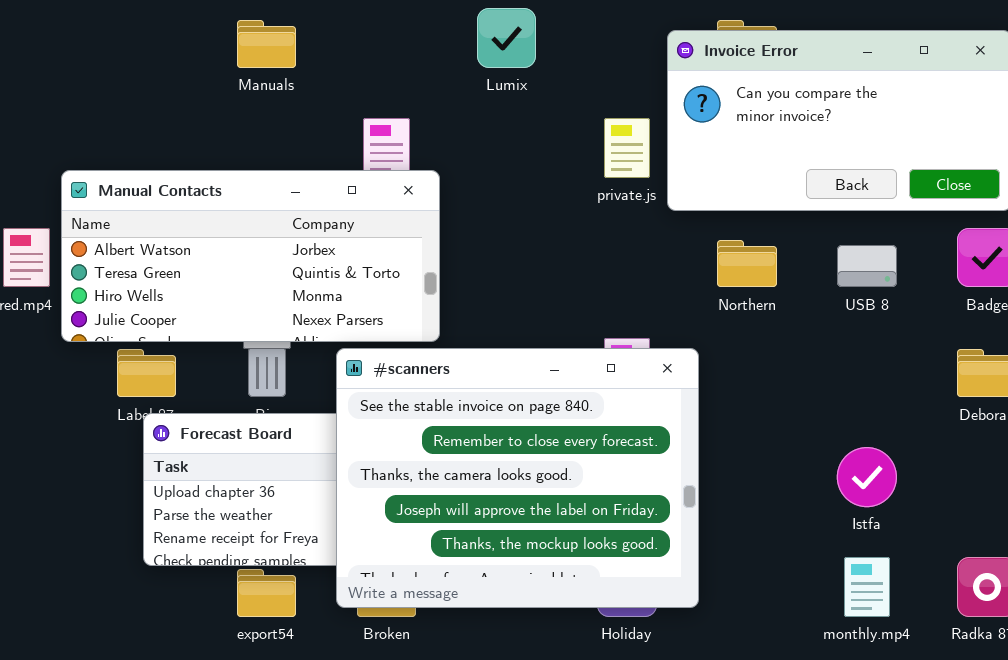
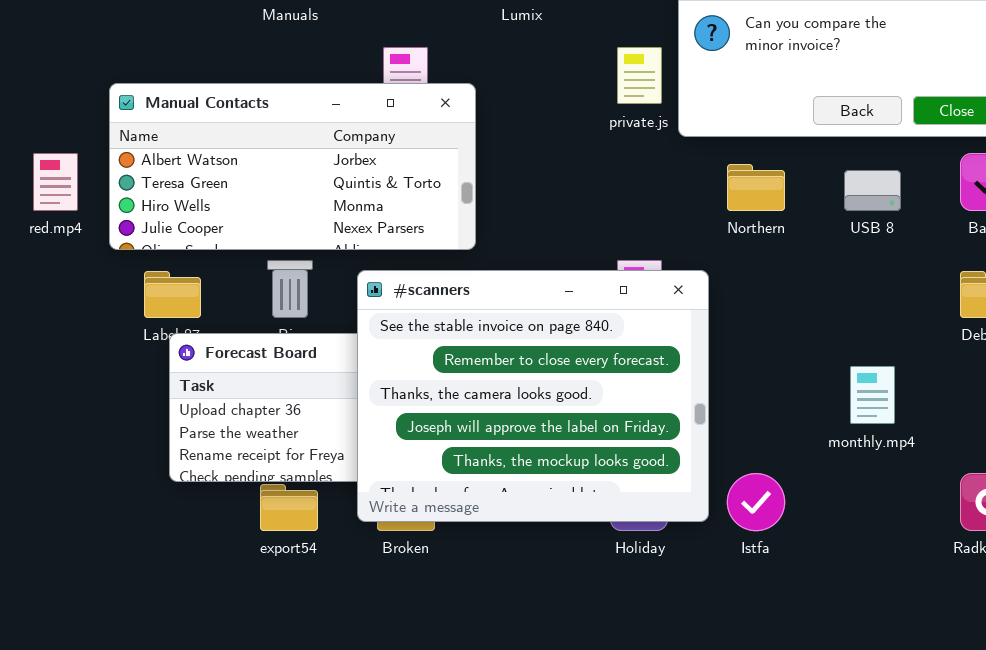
Manual Contacts: [61,170,440,342] -> [109,83,476,250], moved
Istfa: [837,447,897,507] -> [727,473,785,531], moved
monthly.mp4: [844,557,890,617] -> [850,366,895,424], moved

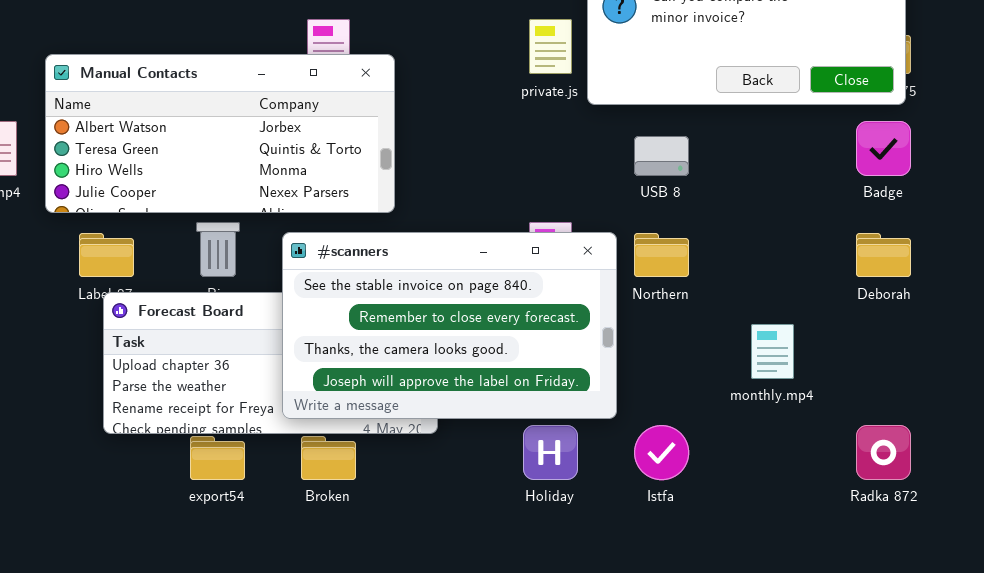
Northern: [727,164,785,211] -> [634,233,689,277], moved
USB 8: [844,170,901,211] -> [634,136,689,176], moved
#scanners: [357,270,709,522] -> [282,232,617,419], resized

